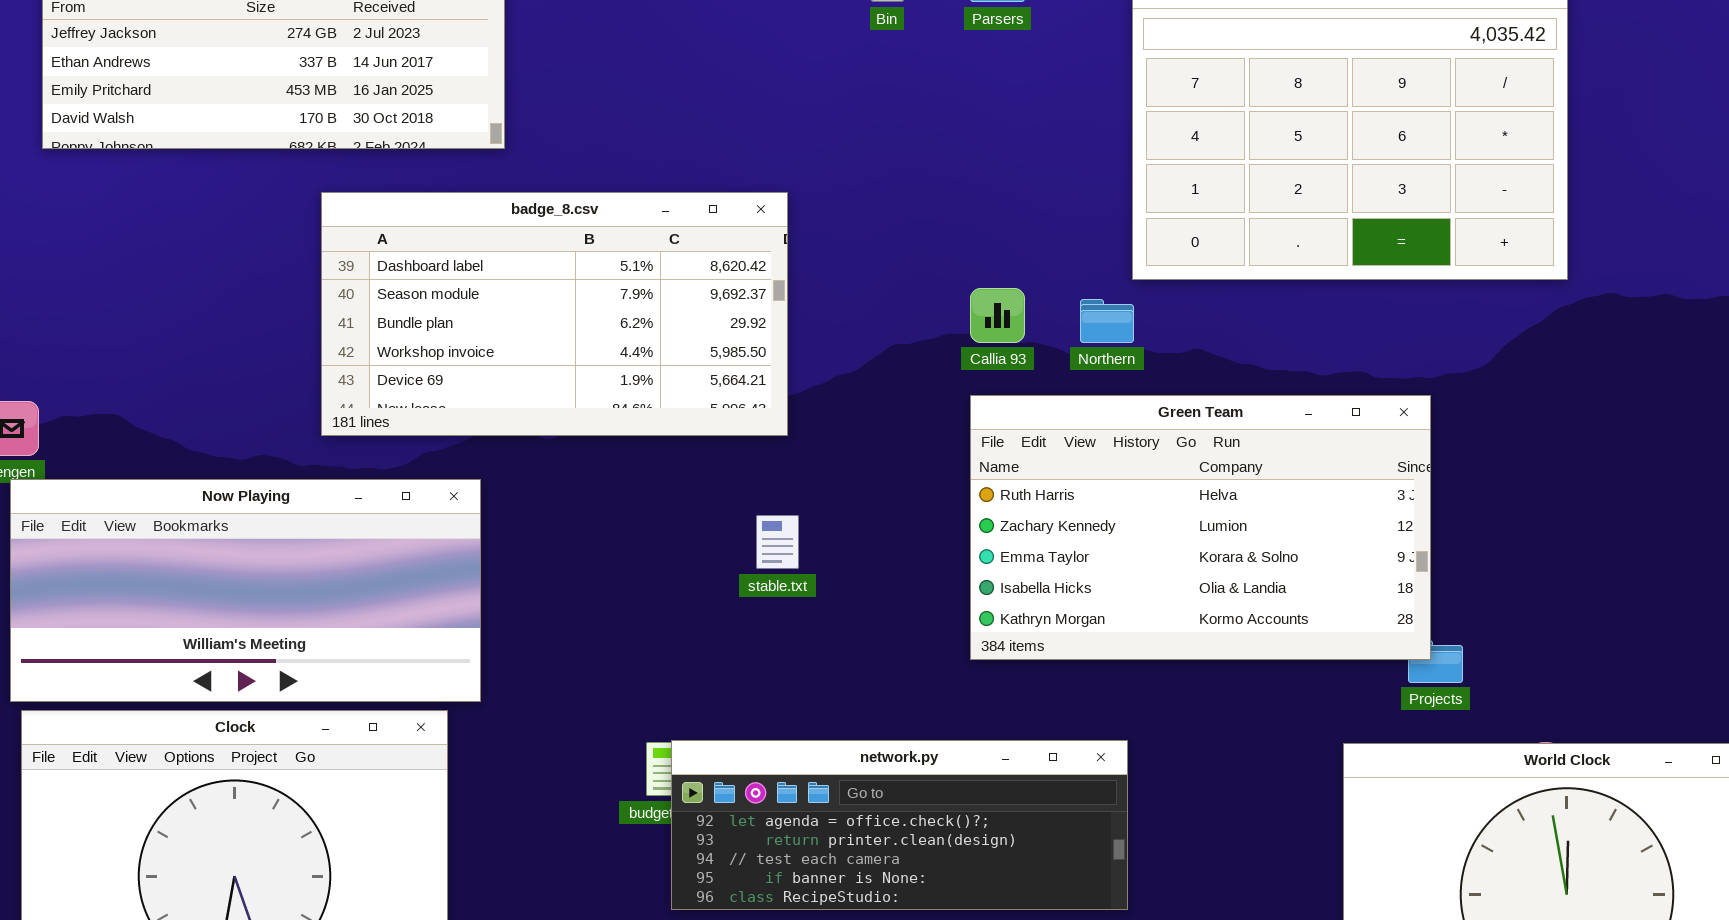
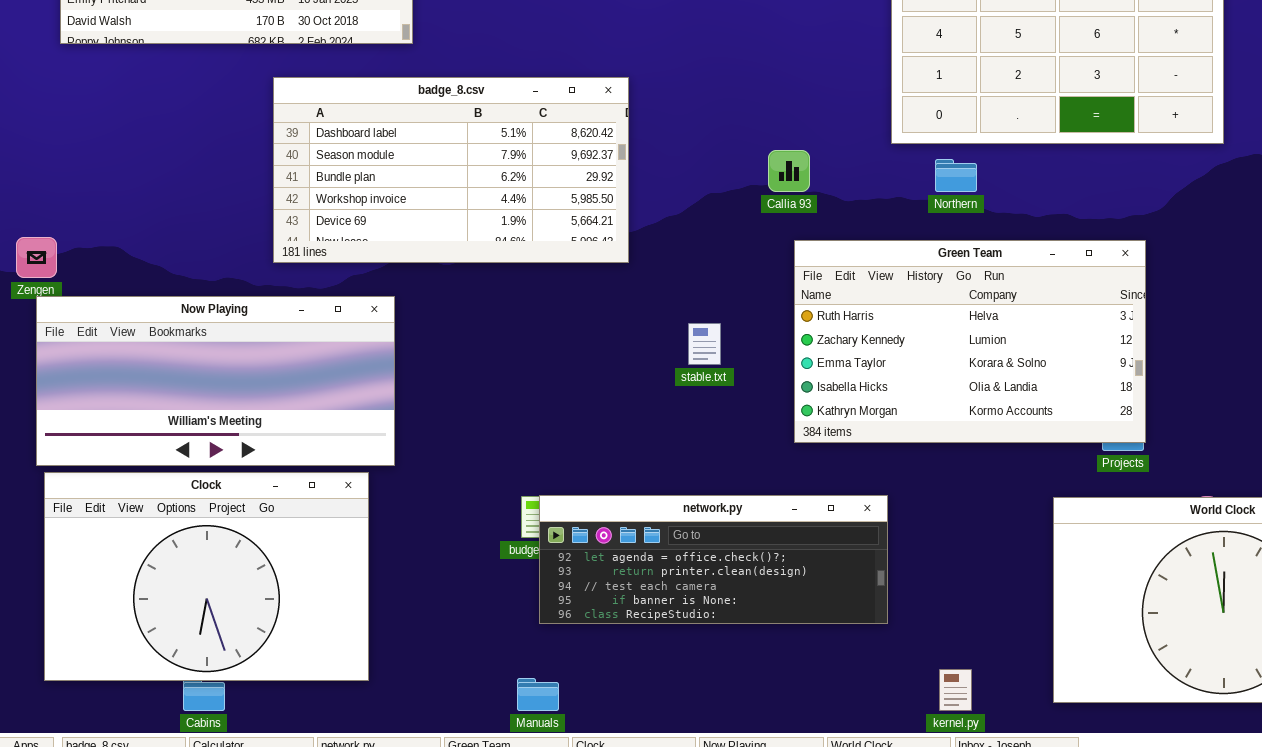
Northern: [1080,299,1134,343] -> [935,159,977,192], moved
Green Team: [970,395,1431,660] -> [794,240,1146,443], moved
stable.txt: [756,515,799,569] -> [688,323,721,365], moved

